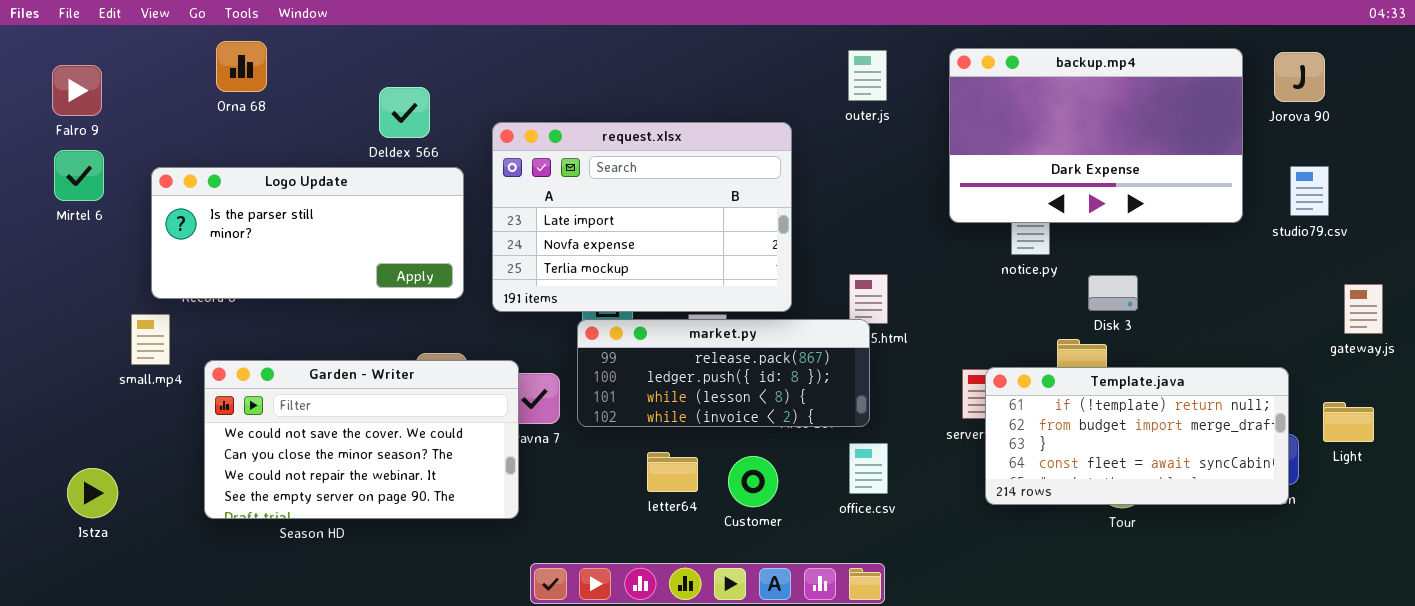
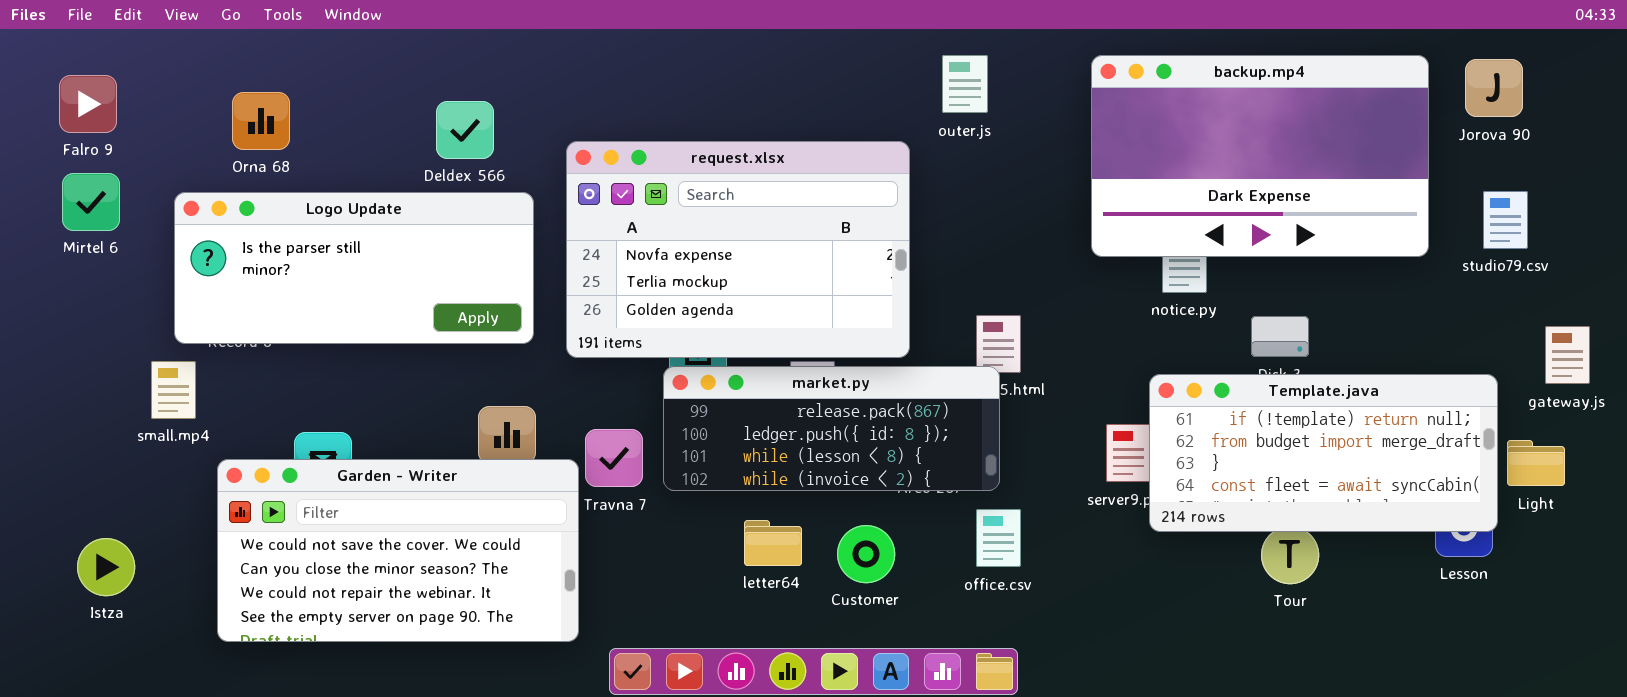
Orna 68: [216,41,267,92] -> [232,92,290,150], moved
outer.js: [848,50,887,101] -> [942,55,988,113], moved
request.xlsx: [492,122,792,312] -> [566,141,910,358], scrolled down 1 row
Garden - Writer: [204,360,519,519] -> [217,459,579,642], moved
Template.java: [985,367,1289,505] -> [1149,374,1498,532], moved
Light: [1323,402,1374,442] -> [1507,440,1565,486], moved

